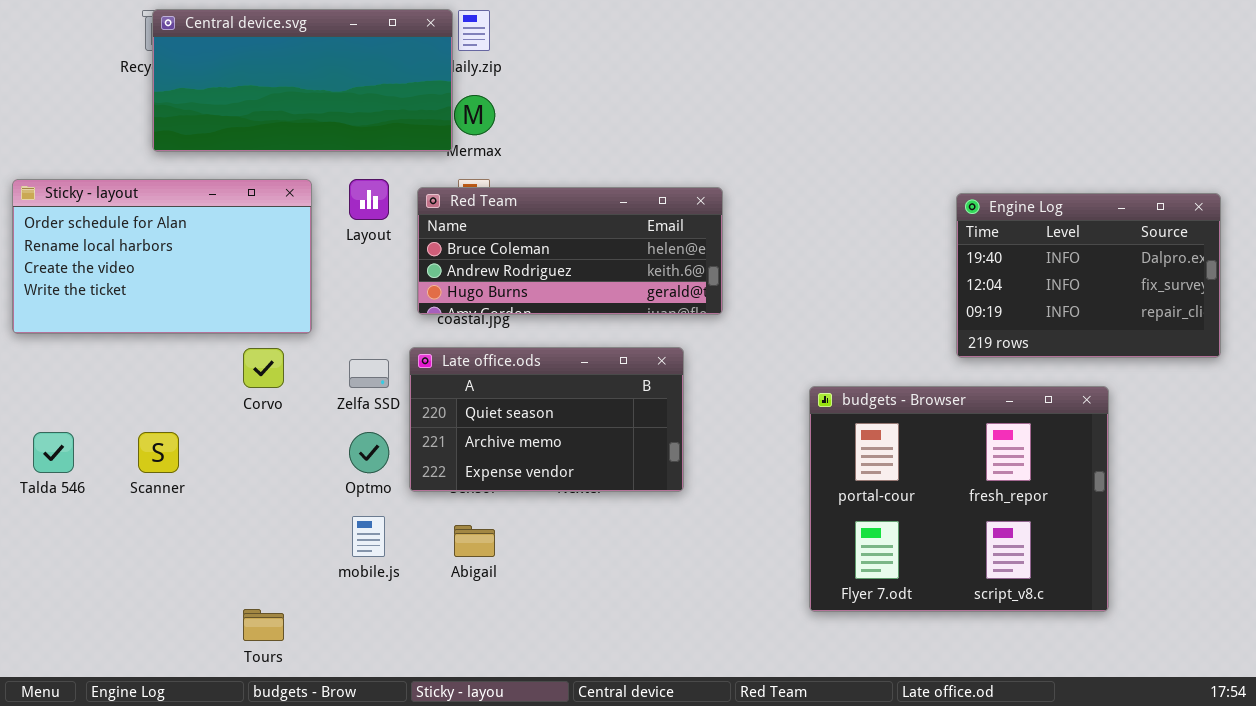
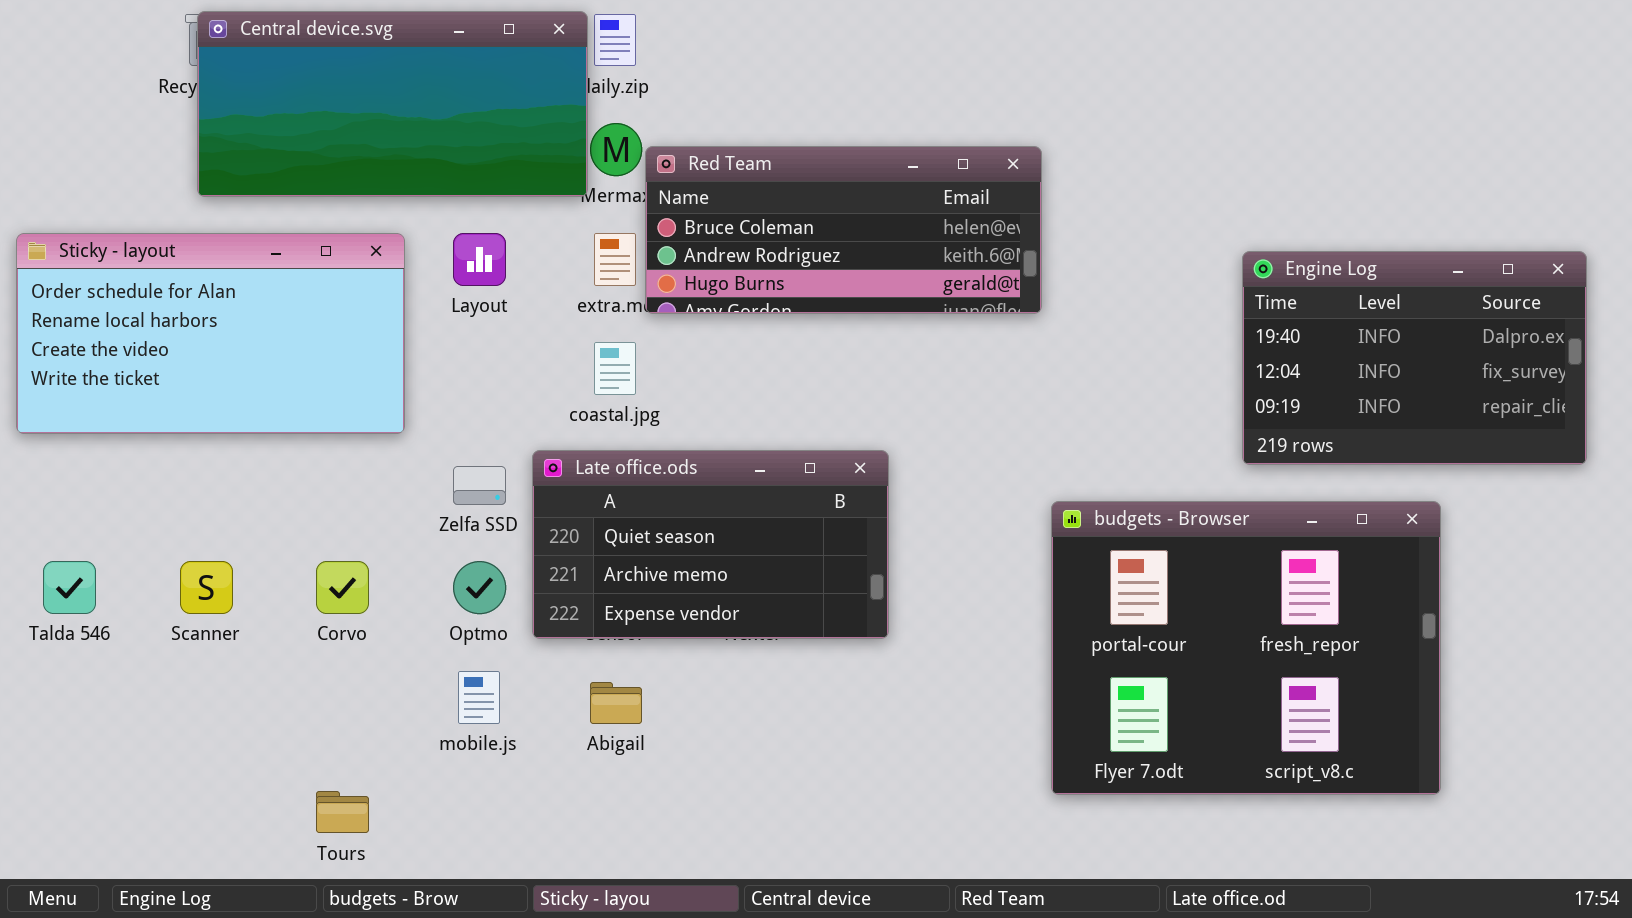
Red Team: [417,187,723,315] -> [645,146,1042,314], moved
Corvo: [243,348,284,388] -> [316,561,369,614], moved

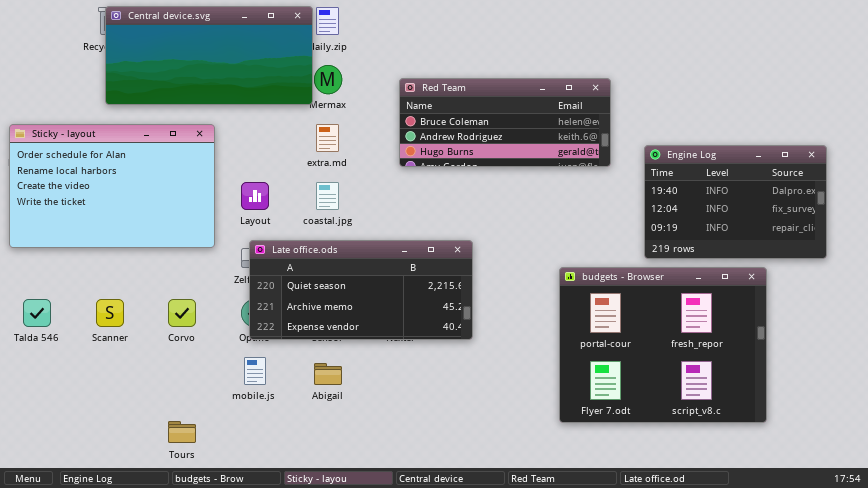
Red Team: [645,146,1042,314] -> [399,78,611,167], moved
Sticky - layout: [16,233,405,434] -> [9,124,215,248], resized
Layout: [453,233,506,286] -> [241,182,269,210], moved
Engine Log: [1242,251,1587,465] -> [644,145,827,259], moved
Late office.ods: [532,450,889,639] -> [249,240,473,340], resized

